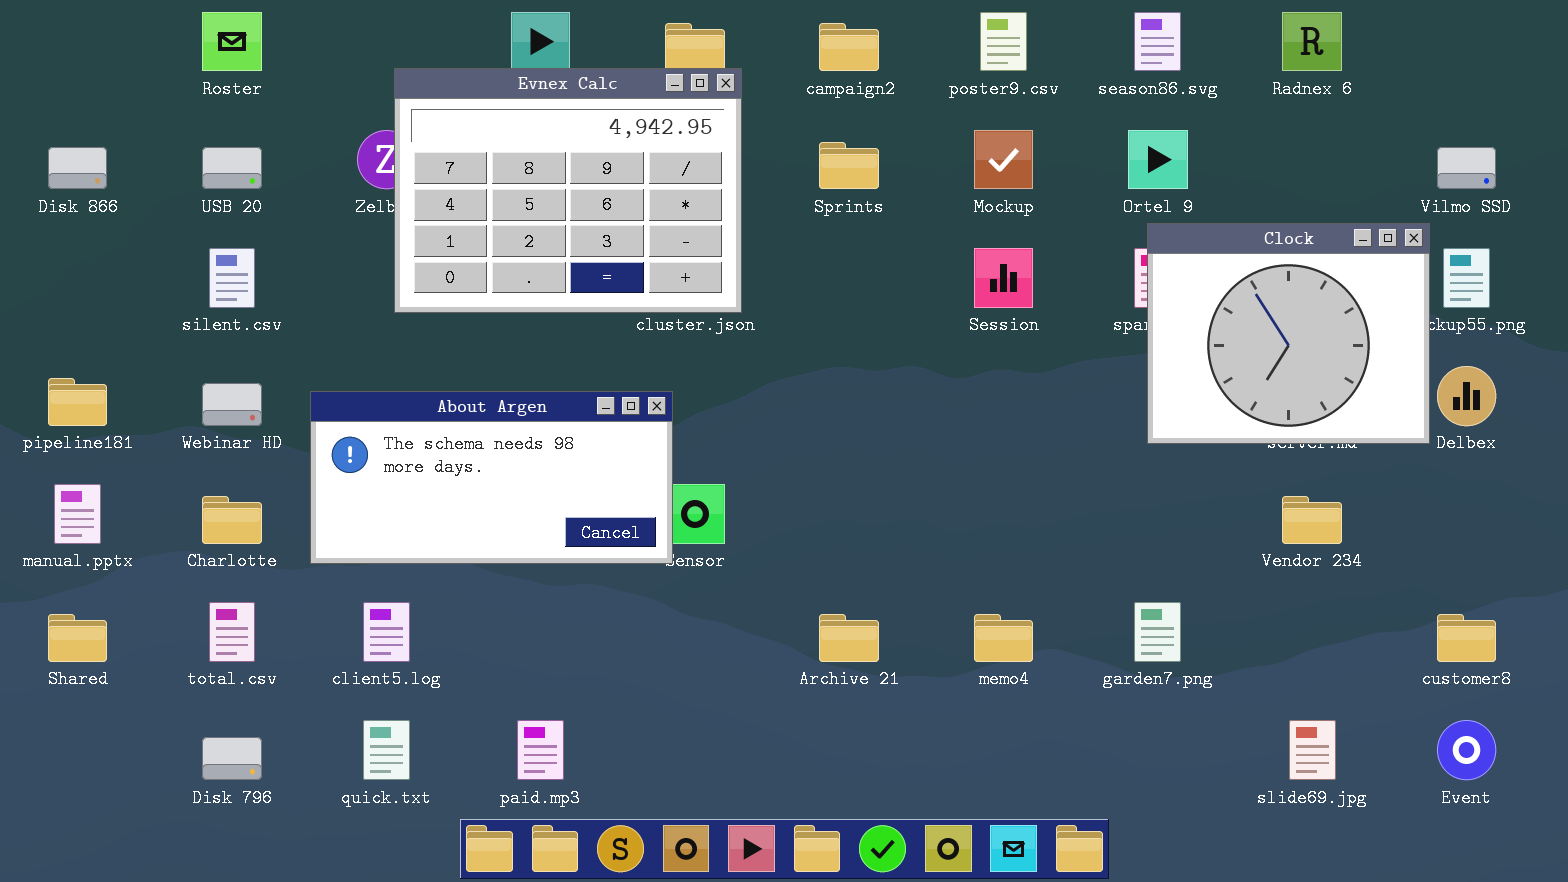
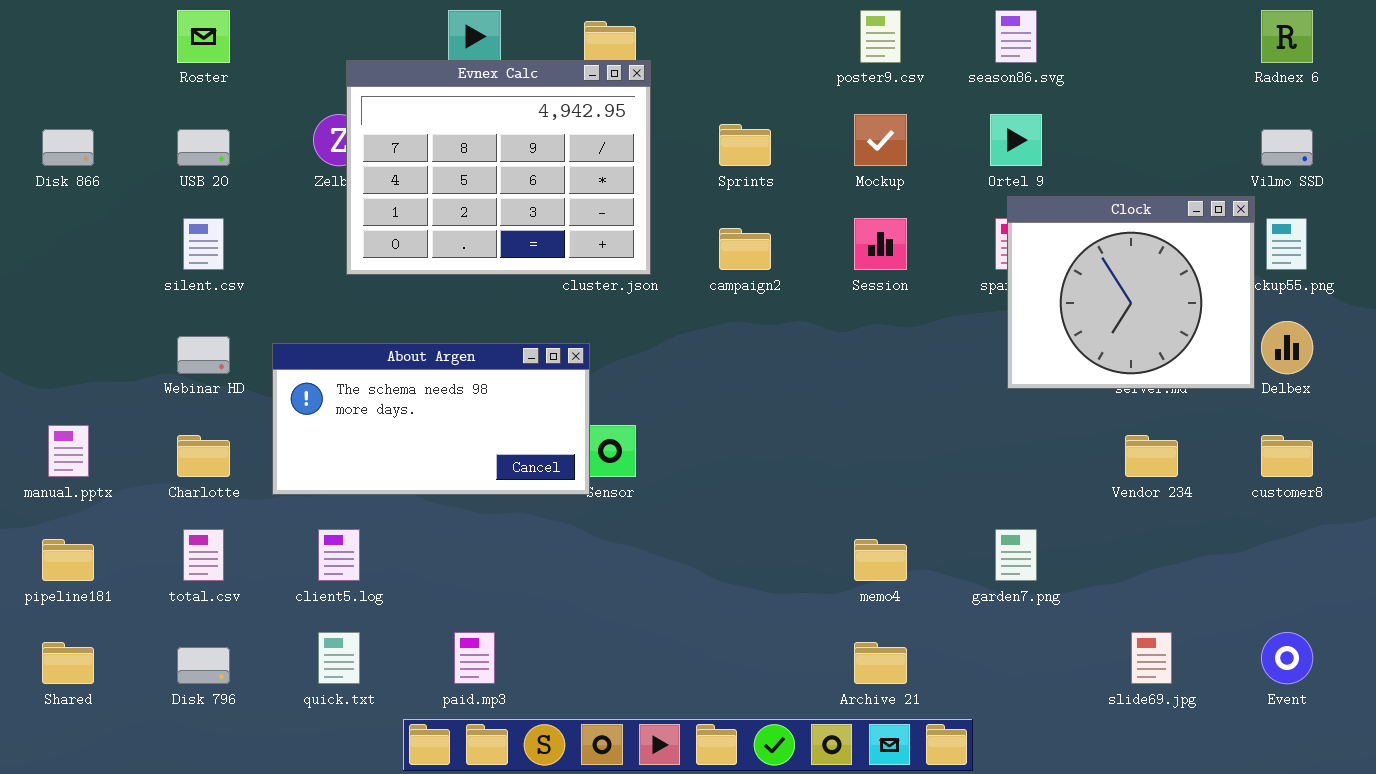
Radnex 6: [1282,12,1342,71] -> [1261,10,1313,63], moved
campaign2: [819,23,879,71] -> [719,228,771,270], moved
pipeline181: [48,378,107,426] -> [42,539,94,581], moved
Shared: [48,614,107,662] -> [42,642,94,684], moved
Archive 21: [819,614,879,662] -> [854,642,907,684], moved
customer8: [1437,614,1496,662] -> [1261,435,1313,477], moved

